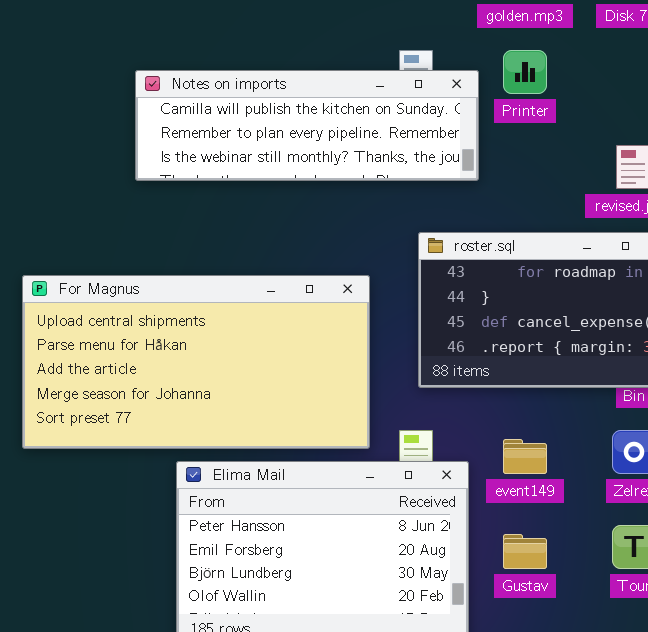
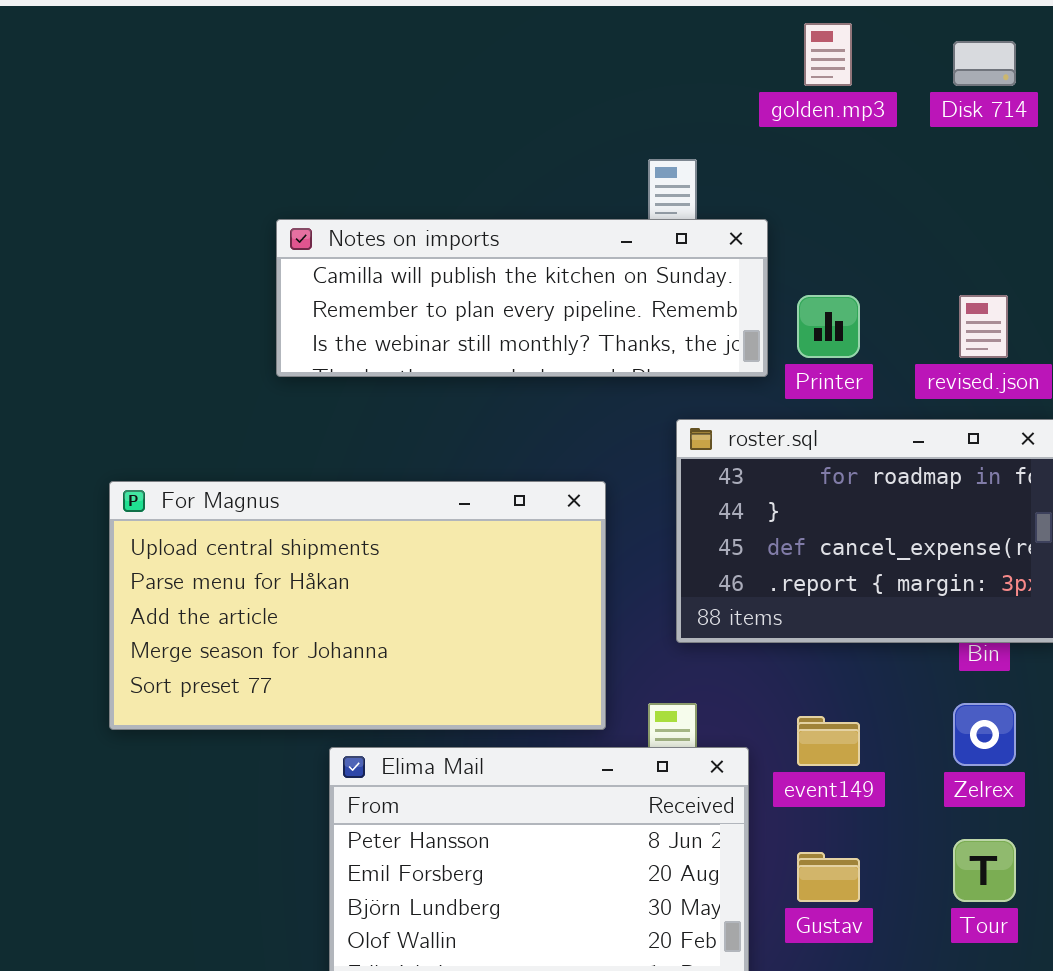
Printer: [503,50,547,94] -> [797,295,860,358], moved
Notes on imports: [135,70,479,181] -> [276,219,768,377], moved

